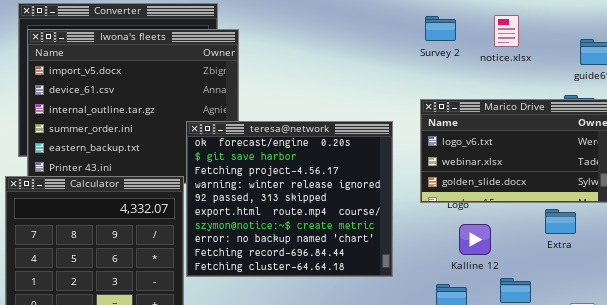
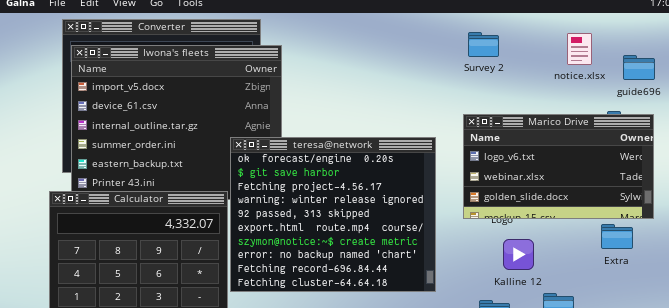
notice.xlsx: [494,15,519,47] -> [567,33,592,65], moved
Extra: [545,209,576,234] -> [601,224,633,249], moved

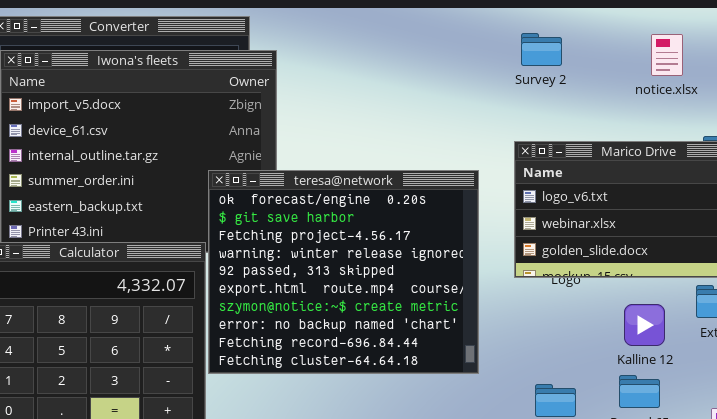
Kalline 12: [503,239,534,270] -> [624,304,665,346], moved

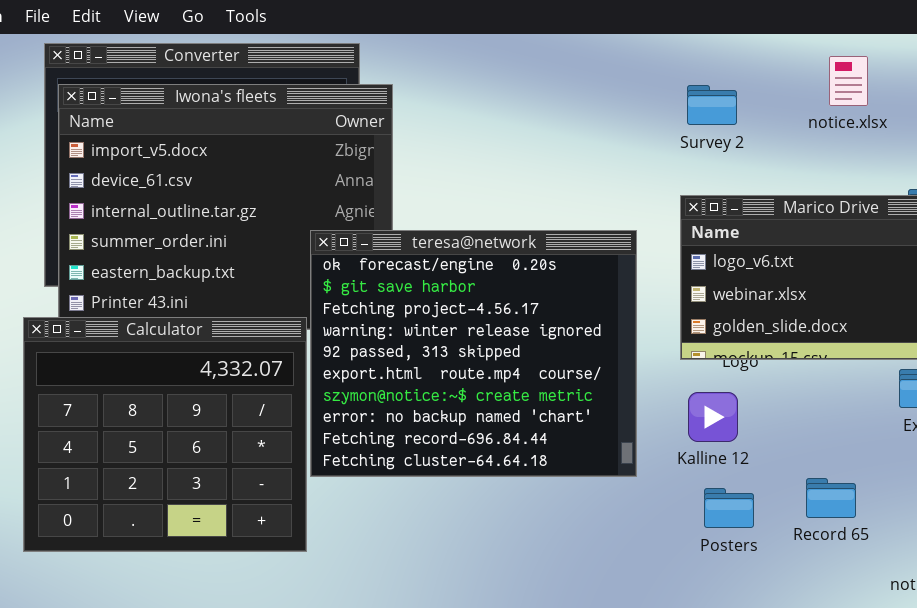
Survey 2: [521,33,562,66] -> [687,85,737,125], moved
notice.xlsx: [651,34,683,76] -> [829,56,868,106], moved
Kalline 12: [624,304,665,346] -> [688,392,738,442], moved

